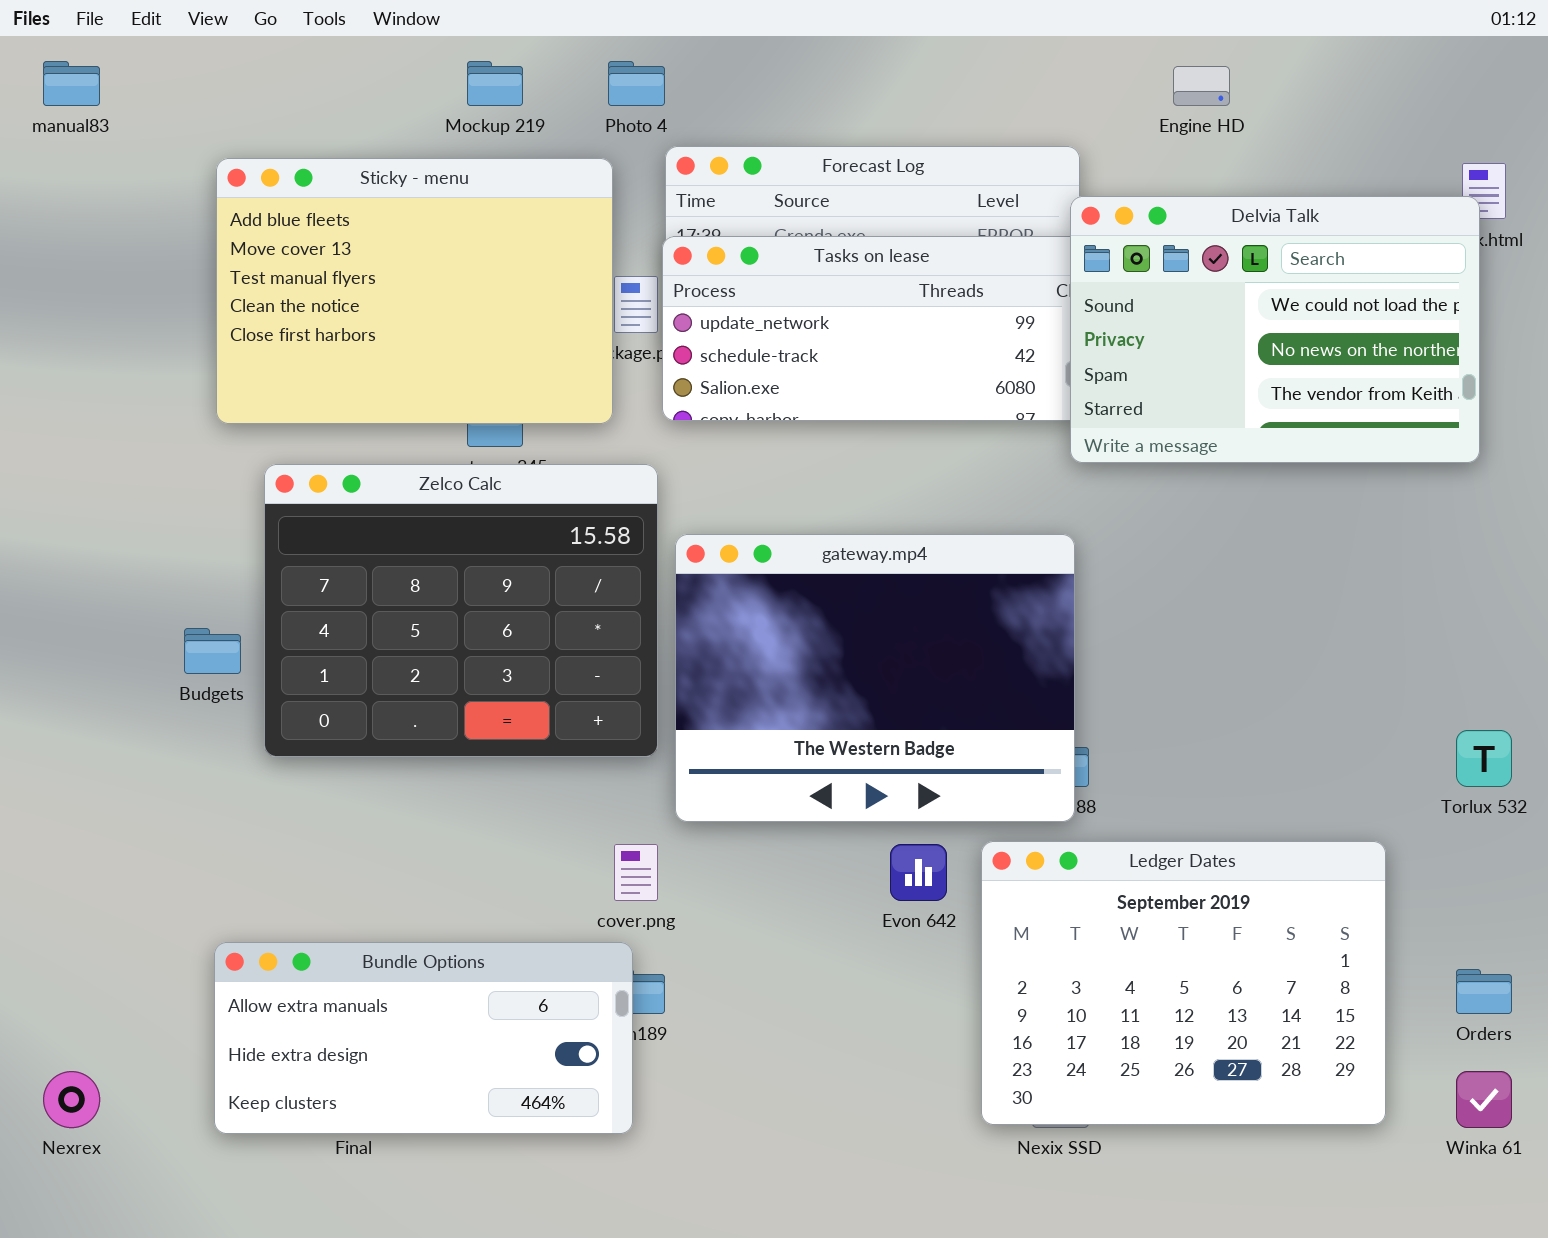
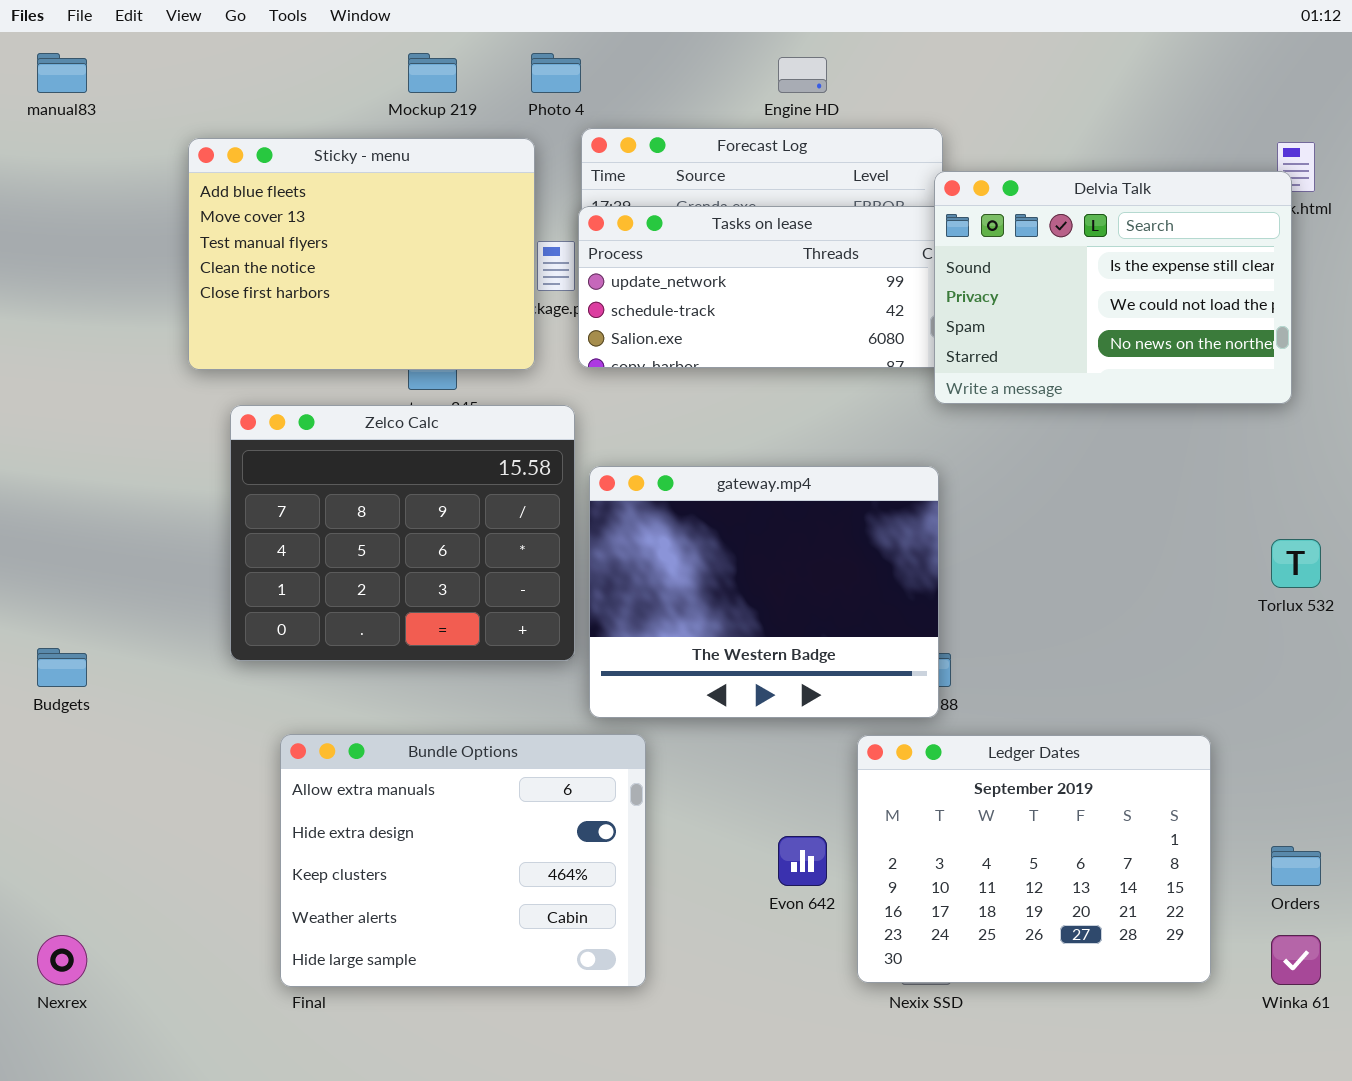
Engine HD: [1173,66,1230,106] -> [778,57,827,93], moved
Delvia Talk: [1070,196,1480,463] -> [934,171,1292,404], scrolled up 1 row
Budgets: [184,628,241,674] -> [37,648,87,687], moved
Torlux 532: [1456,730,1512,787] -> [1271,539,1321,588], moved
Evon 642: [890,844,947,901] -> [778,836,827,886], moved
Bundle Options: [214,942,633,1134] -> [280,734,646,987], moved, resized

